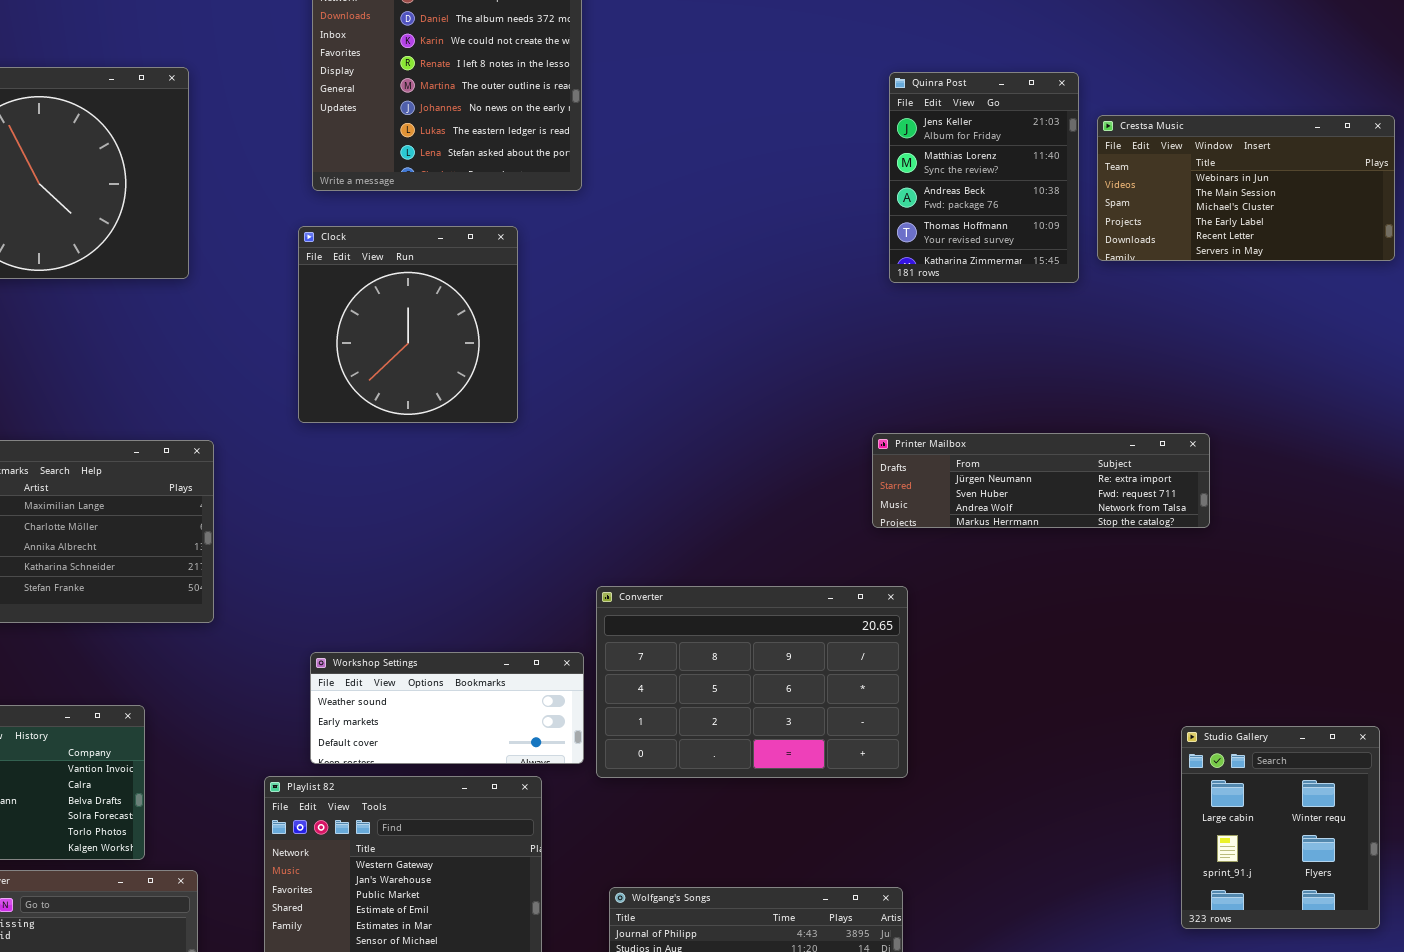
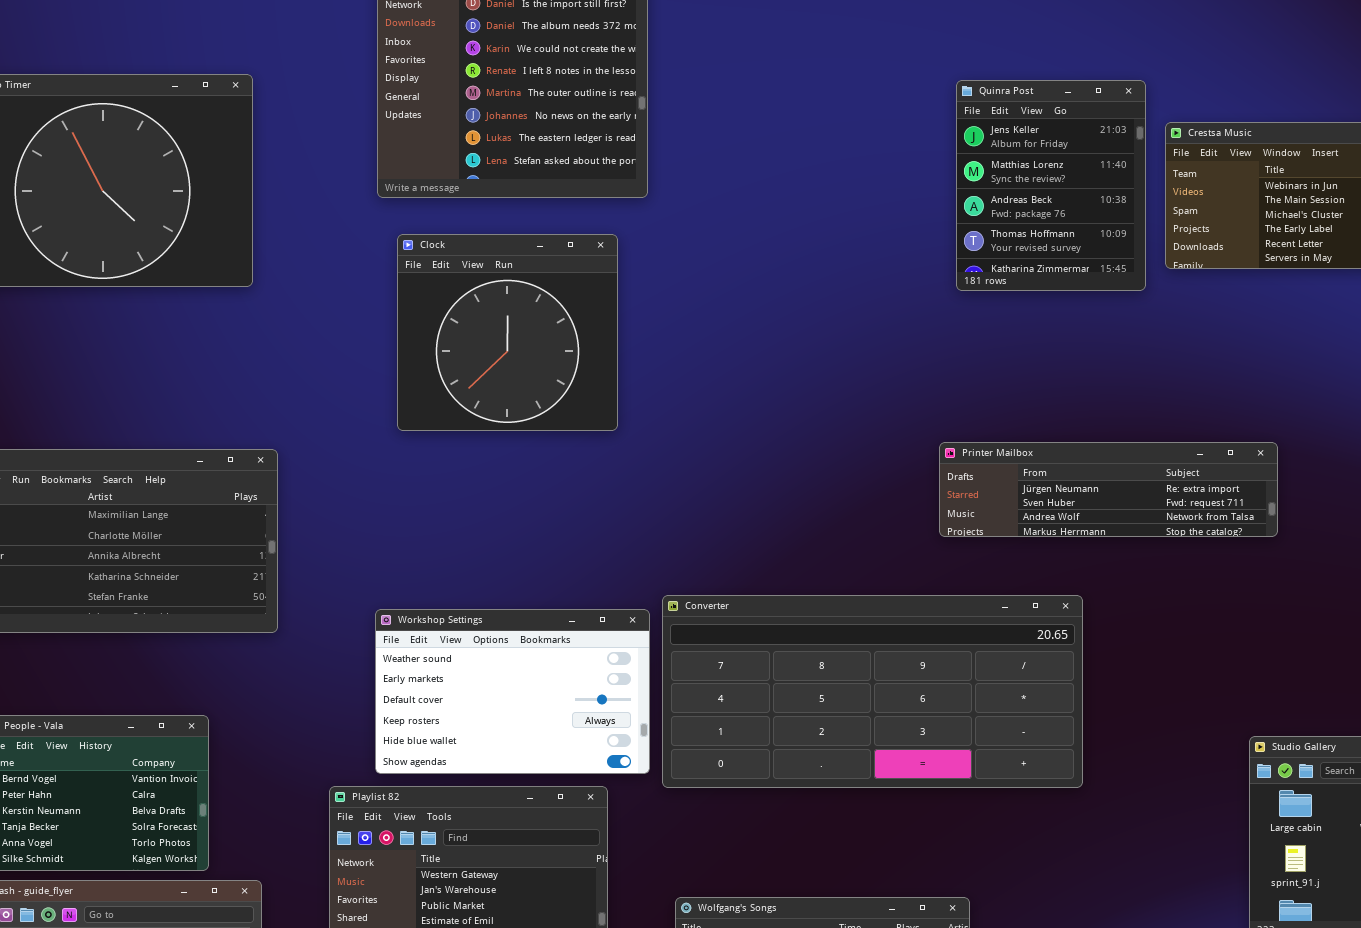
Clock: [298,226,518,423] -> [397,234,618,431], moved
Converter: [596,586,908,778] -> [662,595,1083,788], resized
Workshop Settings: [310,652,584,764] -> [375,609,650,774], resized

